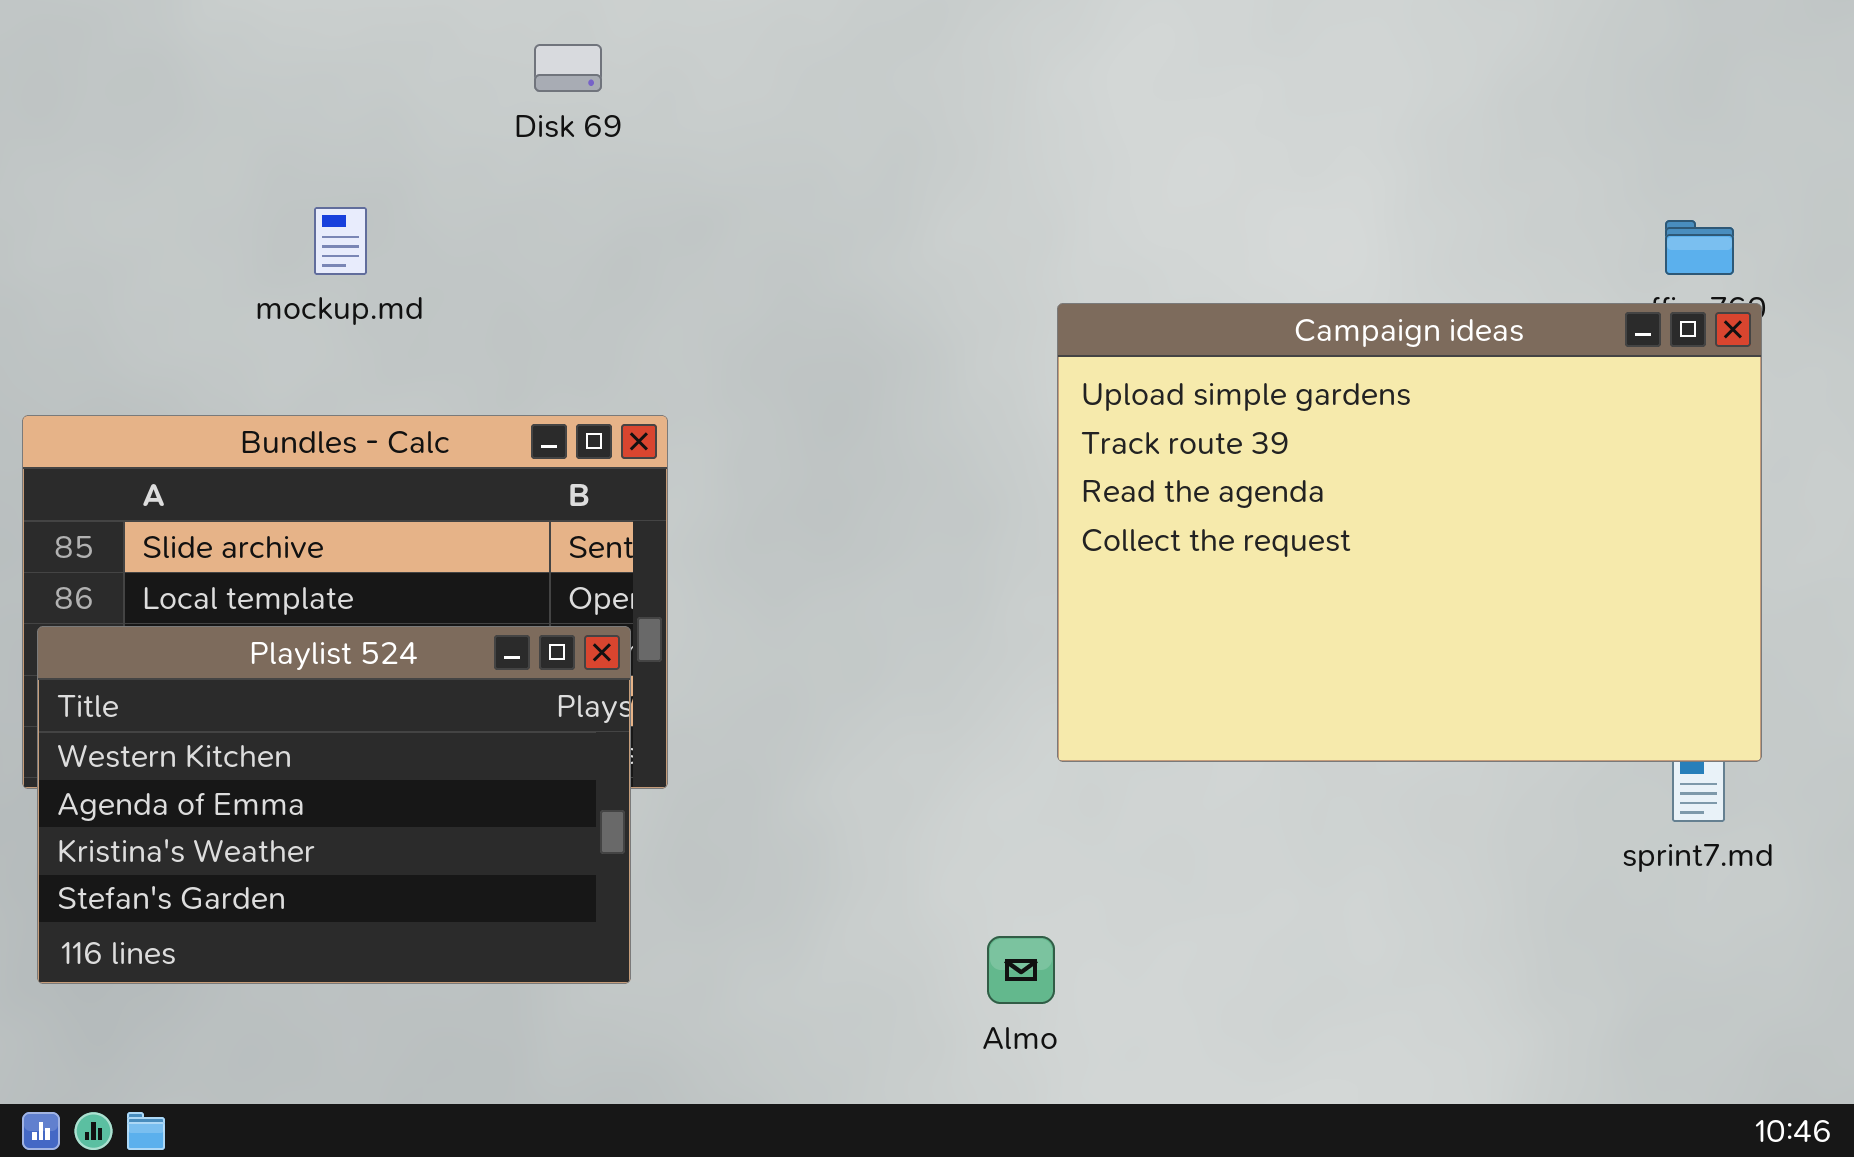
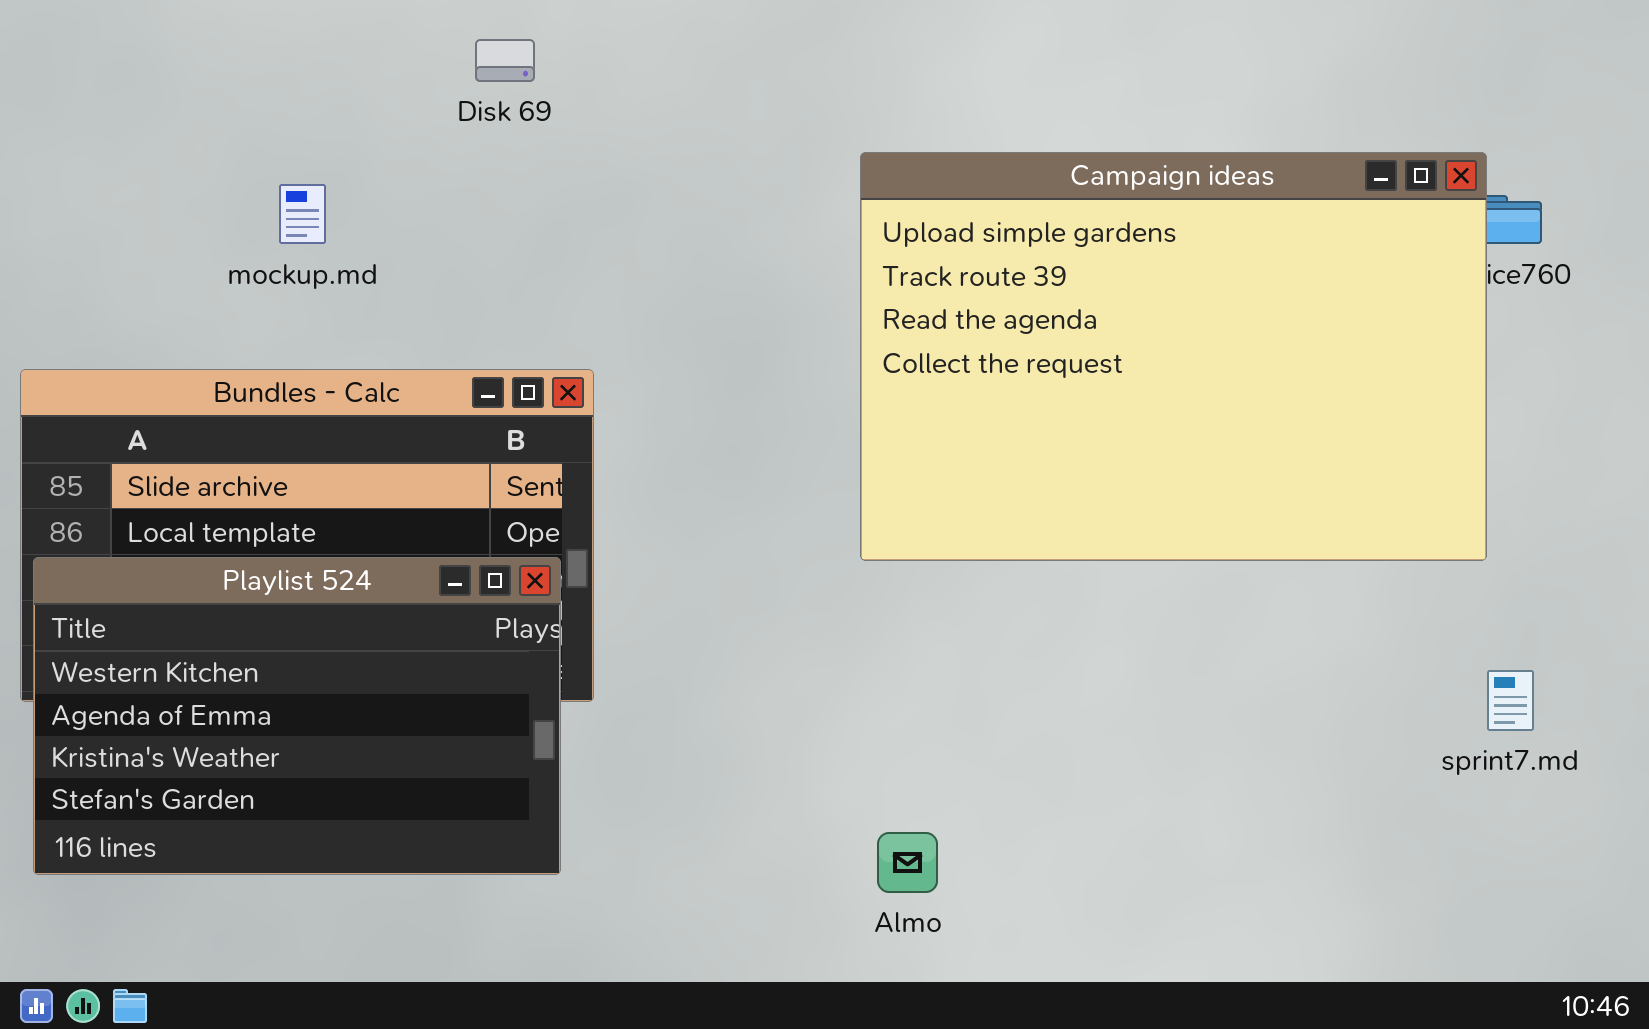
Campaign ideas: [1057,303,1762,762] -> [860,152,1487,561], moved

